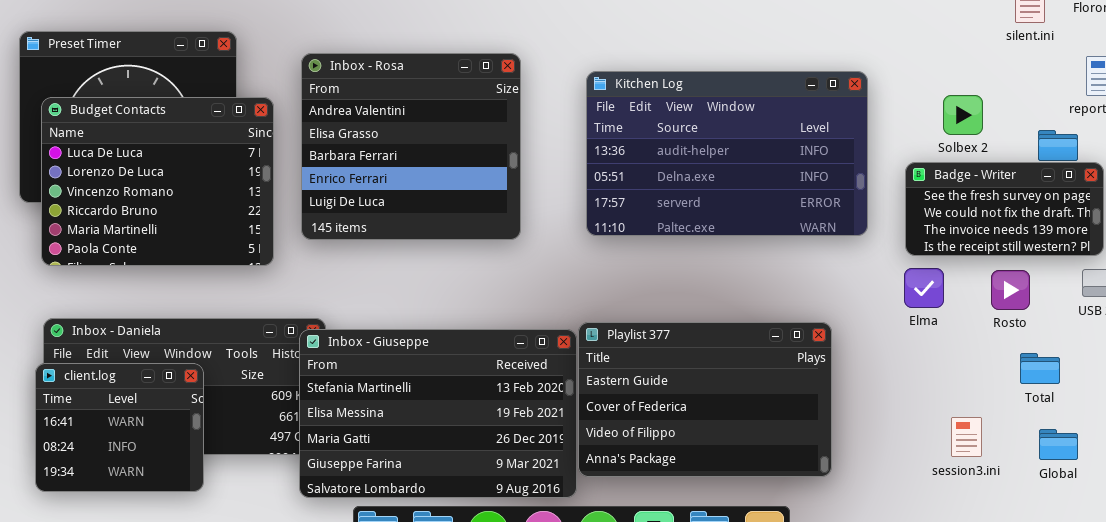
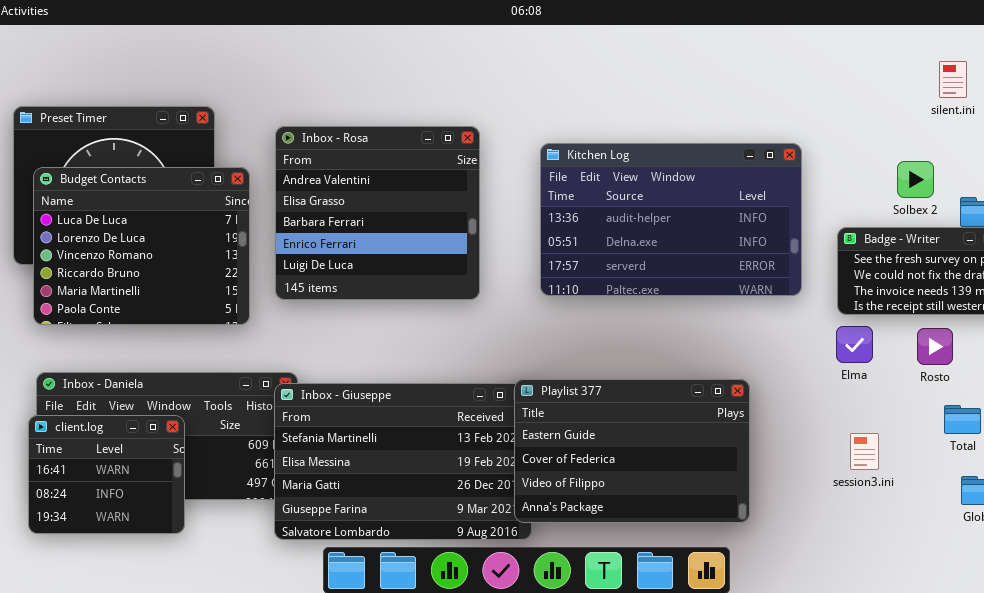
Solbex 2: [943,95,983,135] -> [897,161,934,198], moved
Playlist 377: [578,322,832,477] -> [514,379,750,523], moved
session3.ini: [951,417,982,457] -> [850,433,879,470], moved

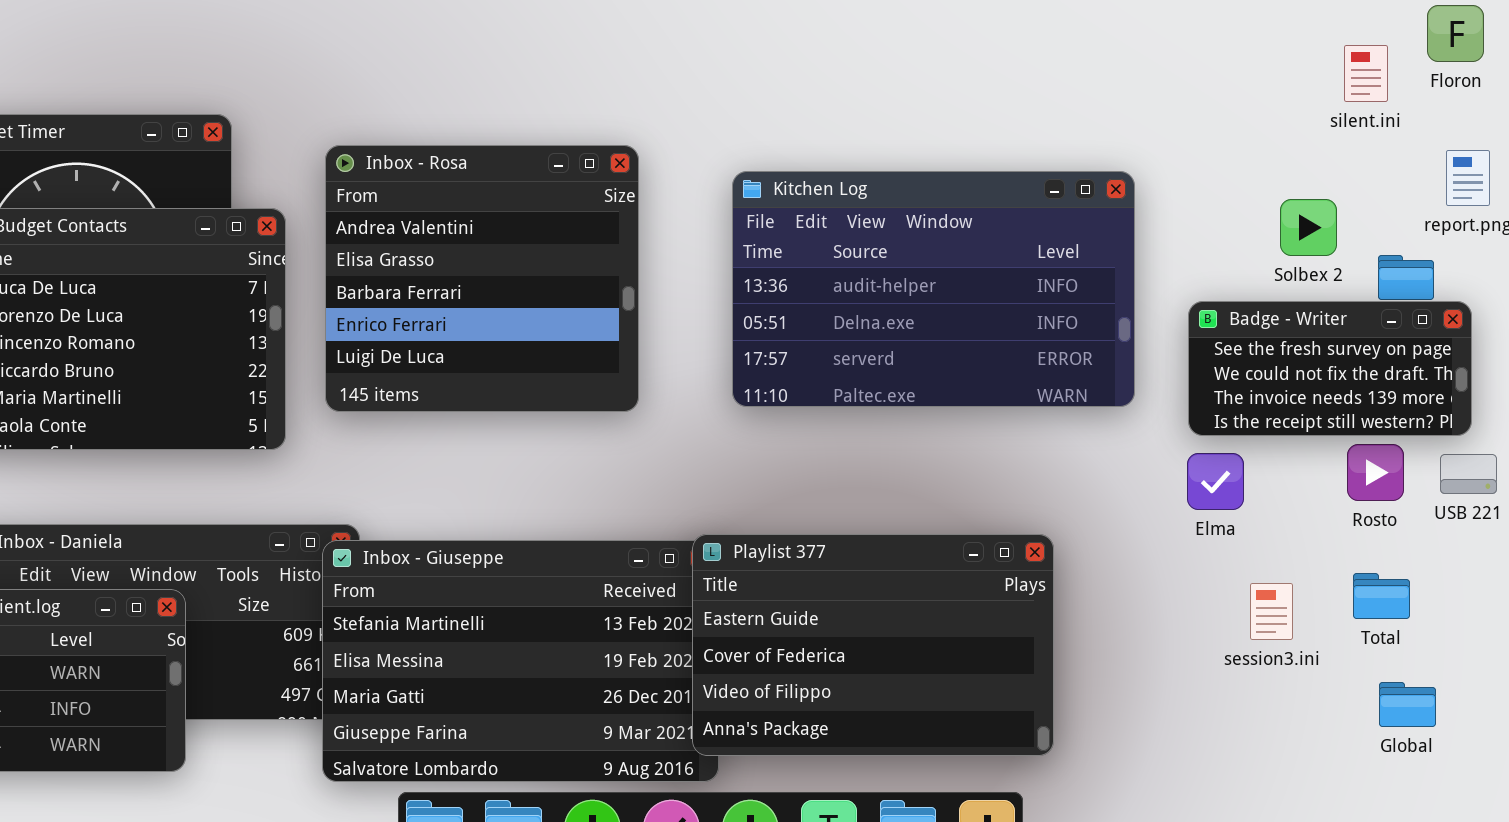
Rosto: [917,328,953,365] -> [1347,444,1404,501], moved
session3.ini: [850,433,879,470] -> [1250,583,1293,640], moved

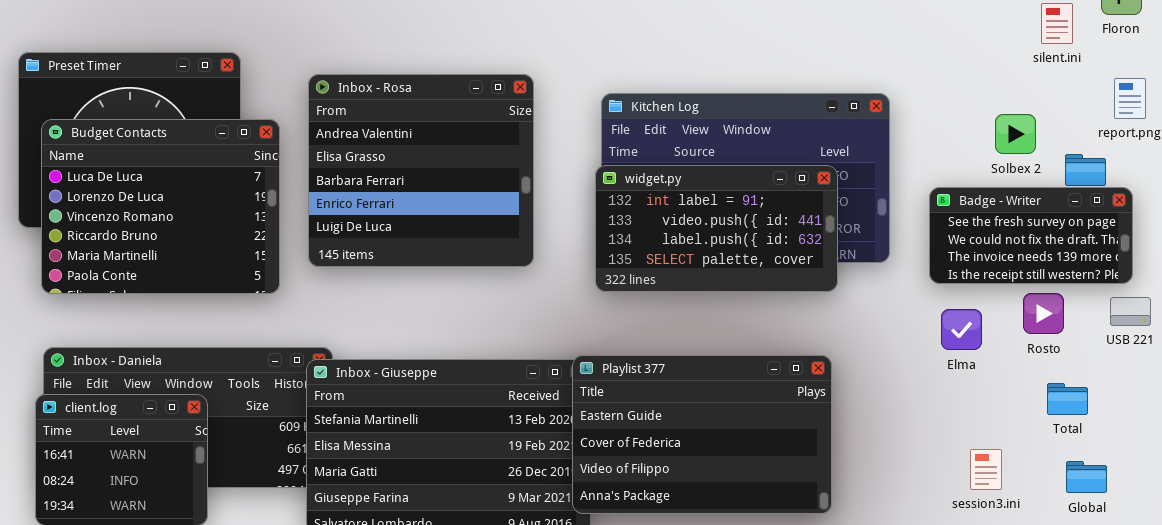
widget.py: none -> [595,165,838,292], opened
Rosto: [1347,444,1404,501] -> [1023,293,1064,334], moved
Elma: [1187,453,1244,510] -> [941,309,982,350], moved
session3.ini: [1250,583,1293,640] -> [970,449,1002,490], moved

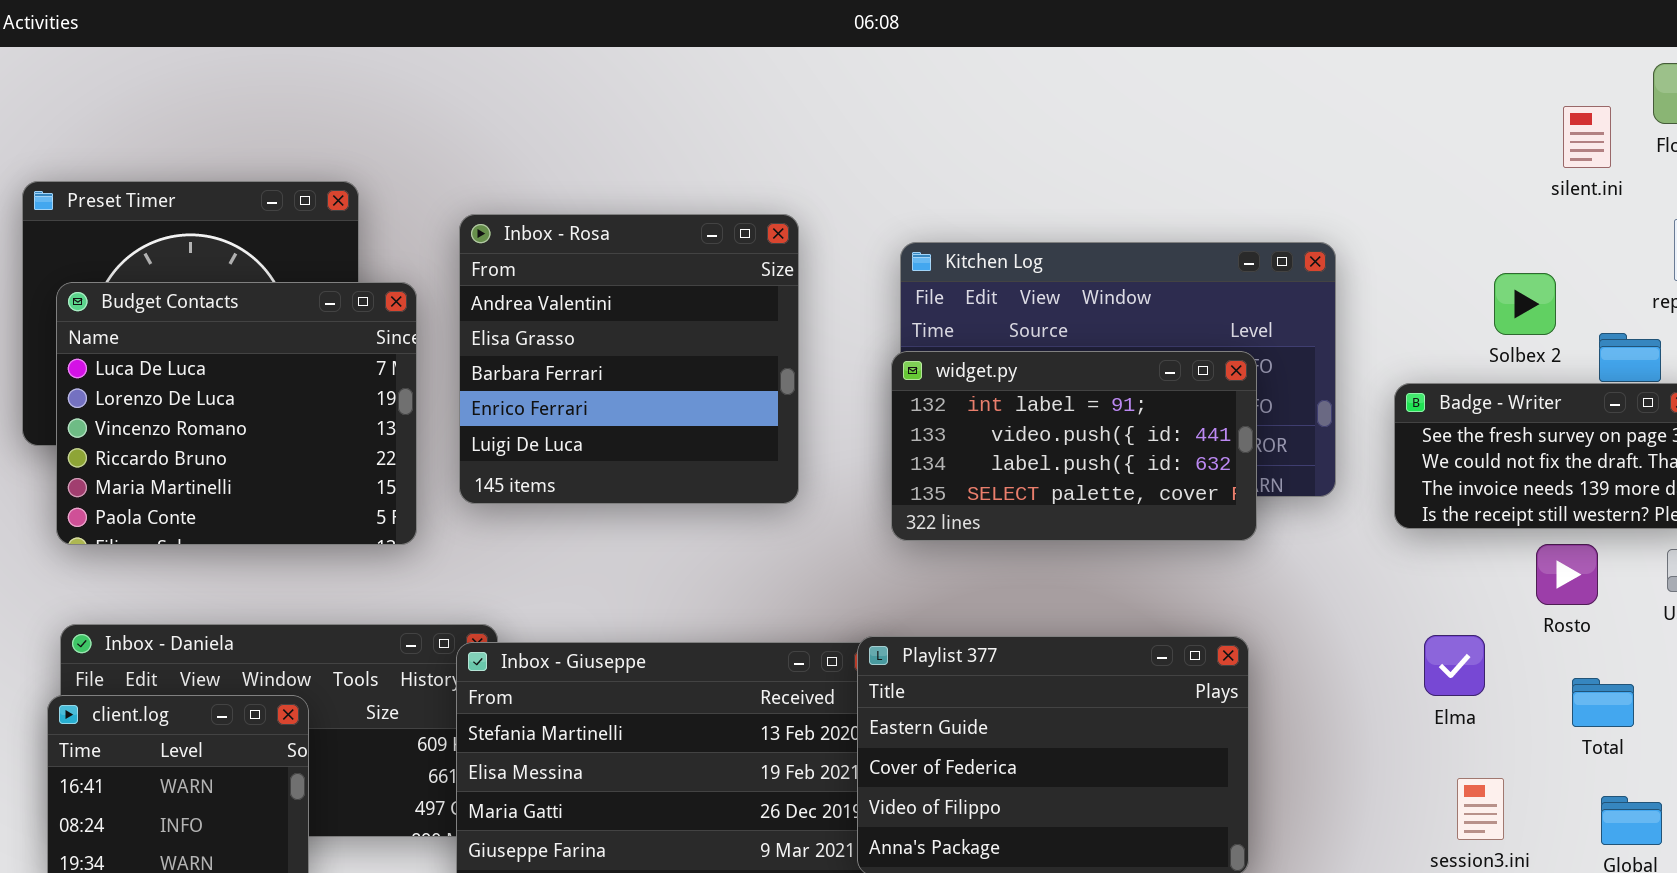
Elma: [941,309,982,350] -> [1424,635,1485,696], moved

